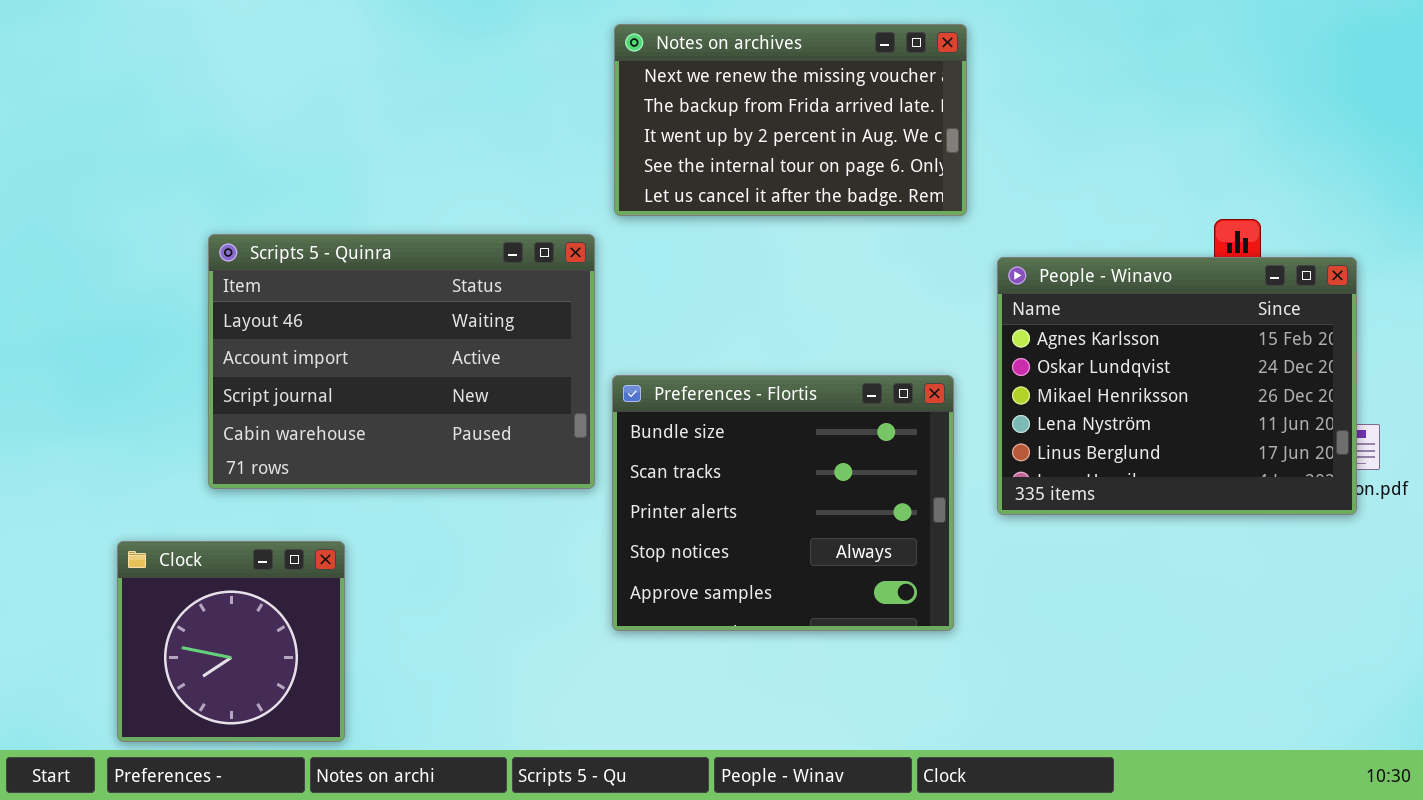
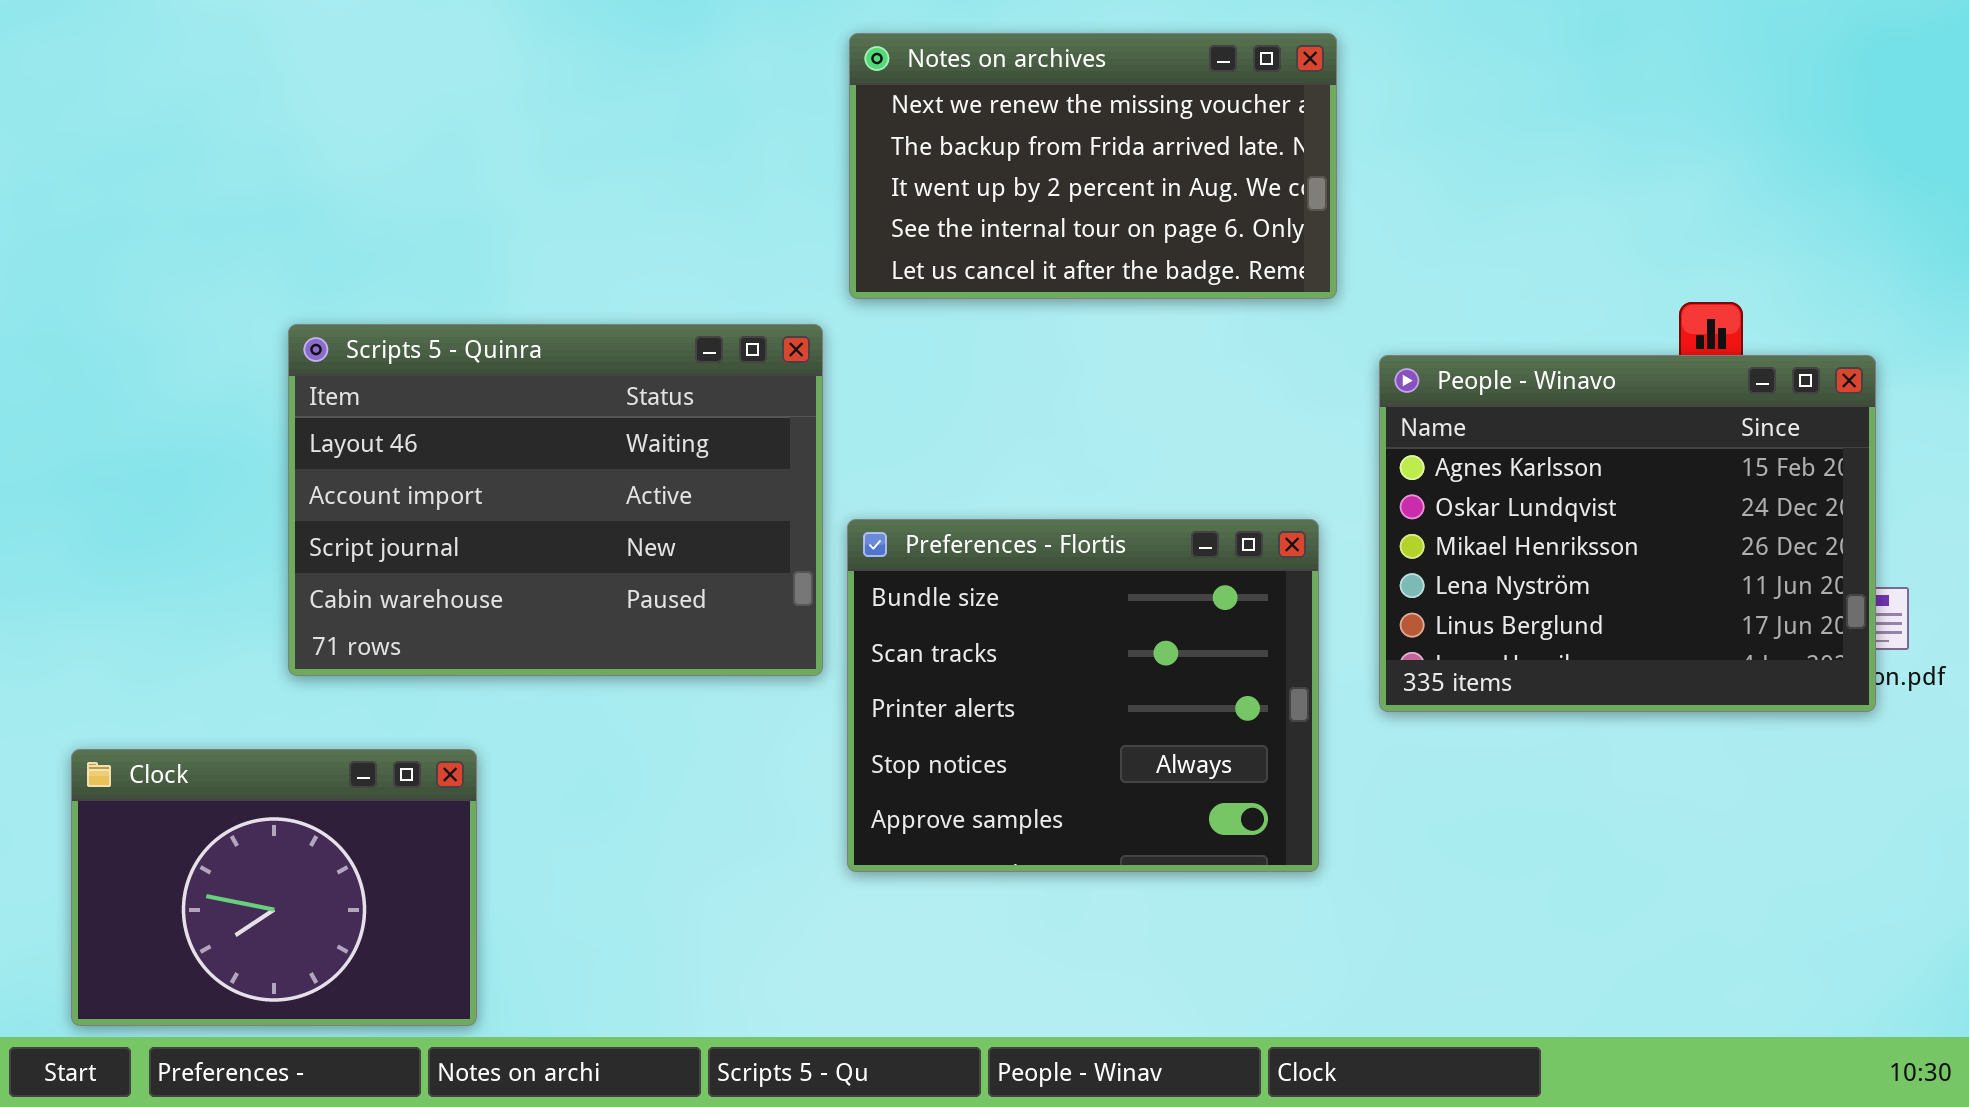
Clock: [117,541,345,742] -> [71,749,477,1026], resized

